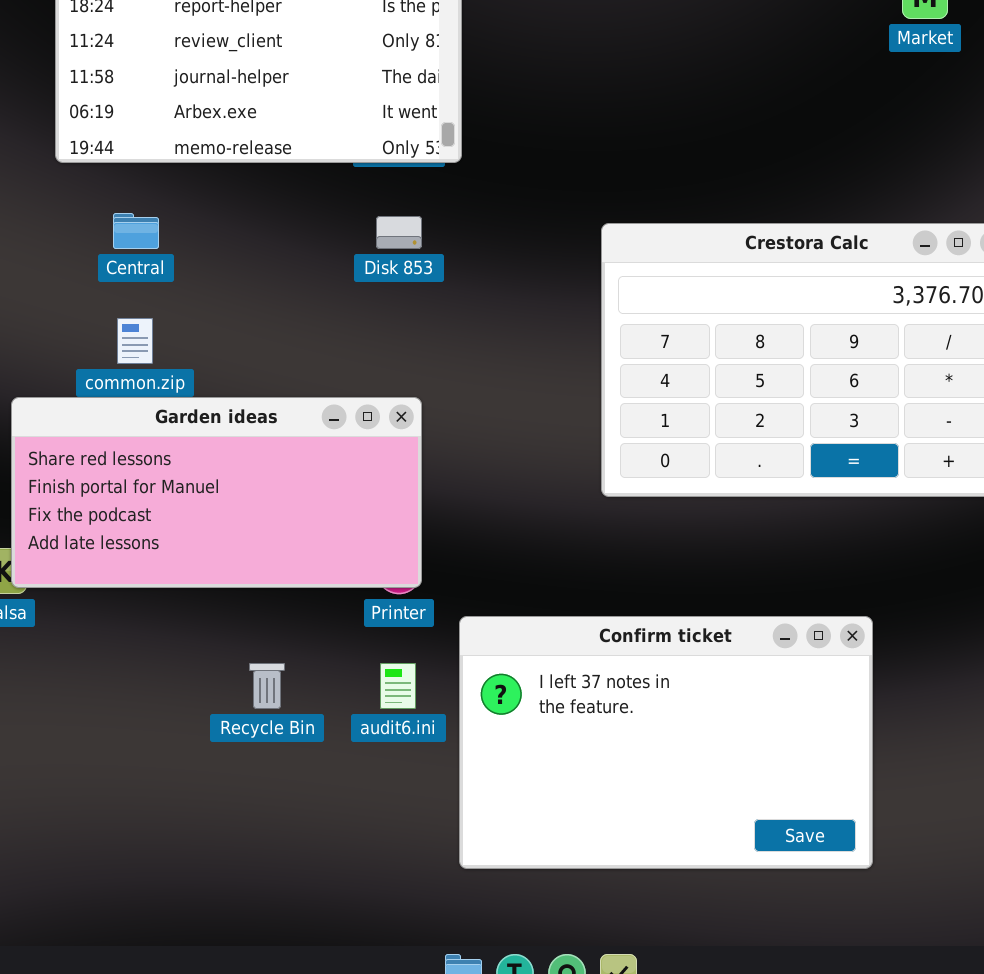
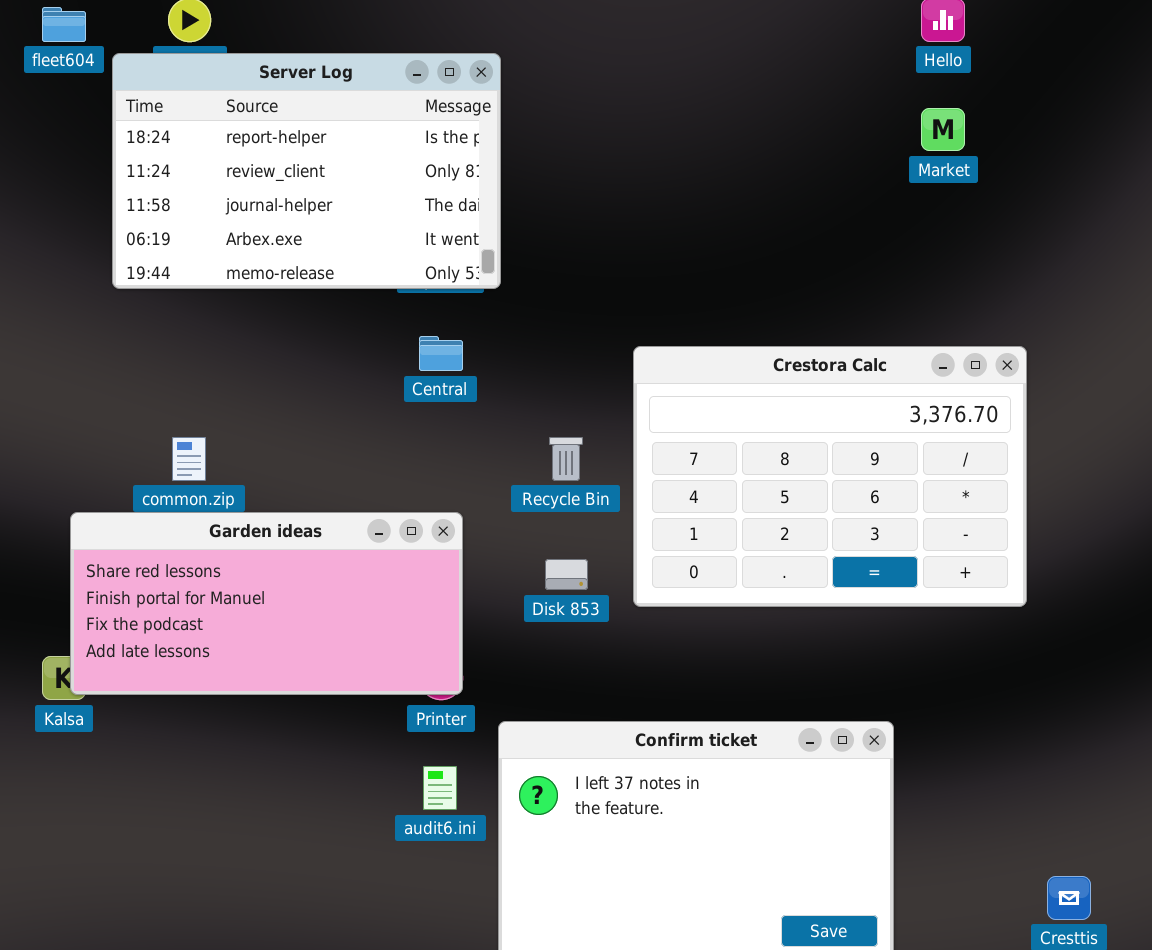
Central: [113,213,159,249] -> [419,336,463,371], moved
Disk 853: [376,216,422,249] -> [545,559,588,590], moved
Recycle Bin: [249,663,285,709] -> [549,437,583,481], moved

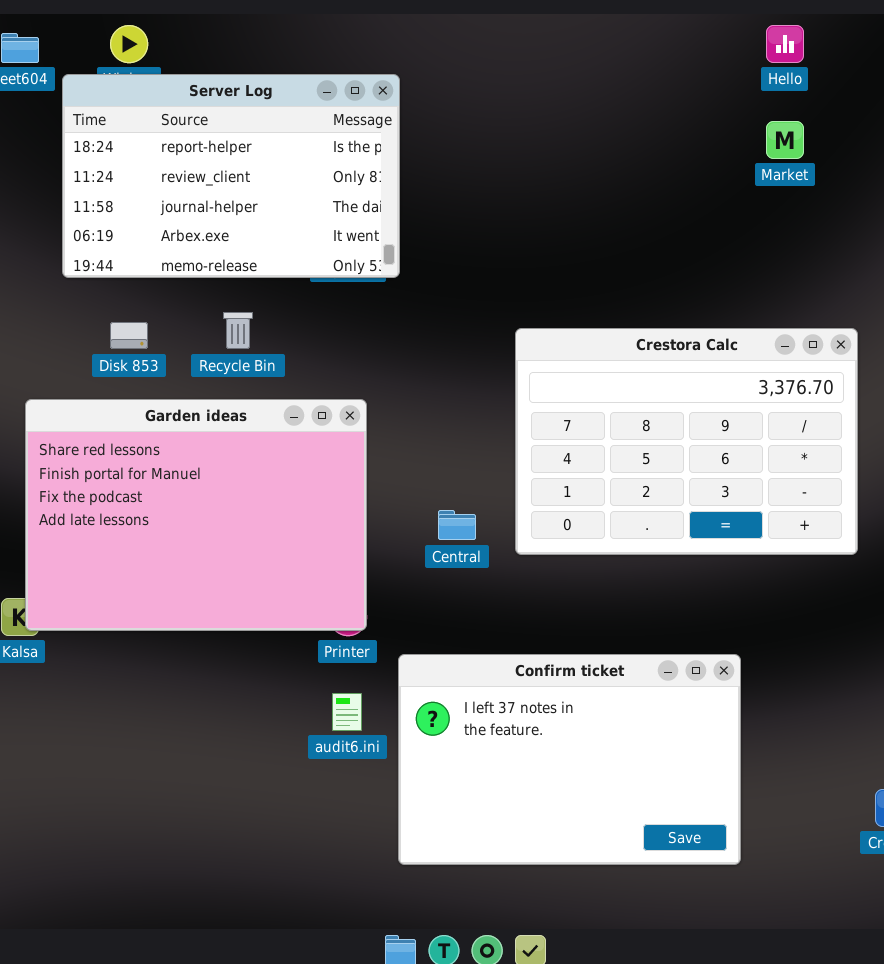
Central: [419,336,463,371] -> [438,510,476,540], moved
Recycle Bin: [549,437,583,481] -> [223,312,253,349], moved
Garden ideas: [70,512,463,695] -> [25,399,367,631], resized
Disk 853: [545,559,588,590] -> [110,322,148,349], moved

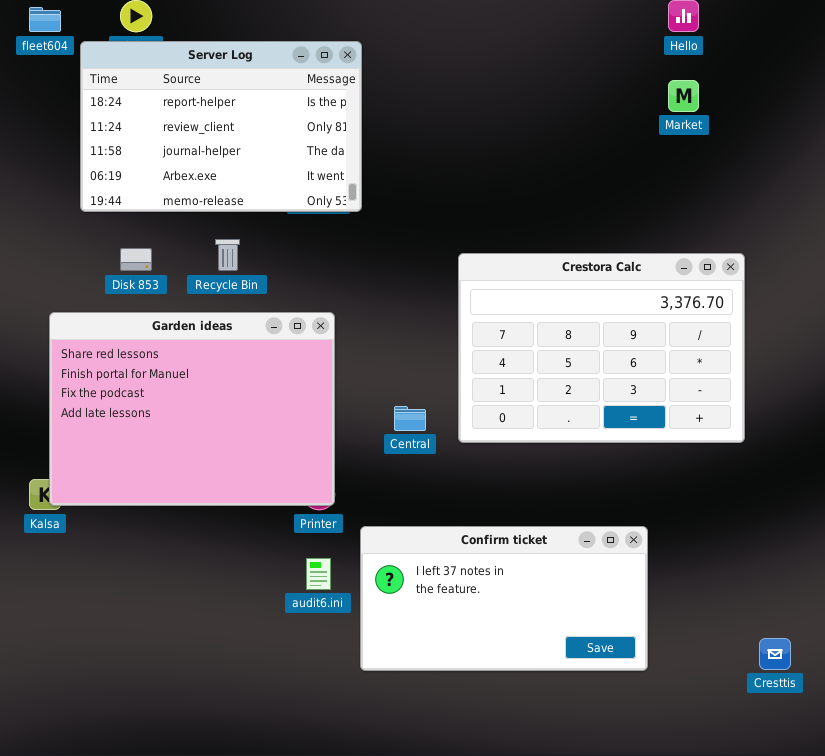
Confirm ticket: [398,654,741,865] -> [360,526,648,671], resized

